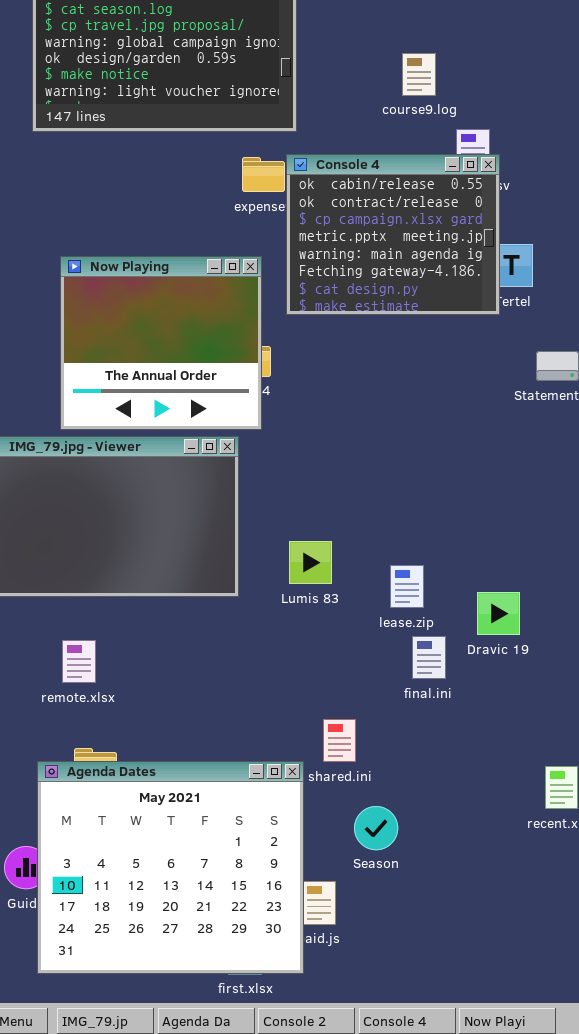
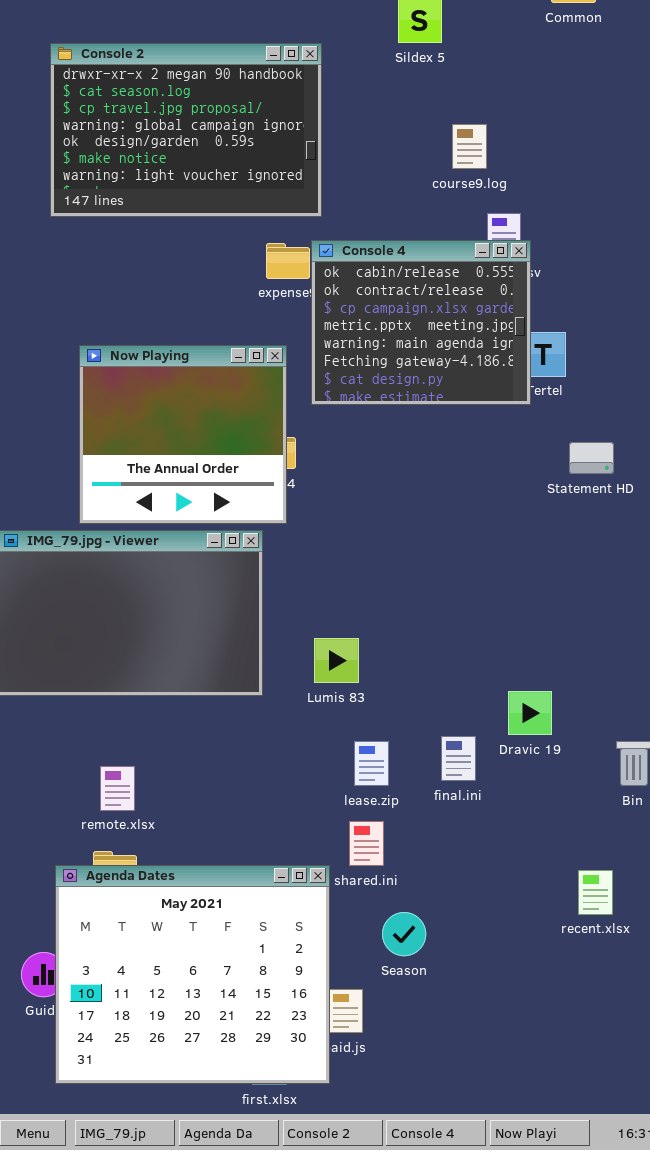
course9.log: [402,53,436,96] -> [452,124,487,169], moved
lease.zip: [390,565,424,608] -> [354,741,389,786], moved
remote.xlsx: [62,640,96,683] -> [100,766,135,811], moved

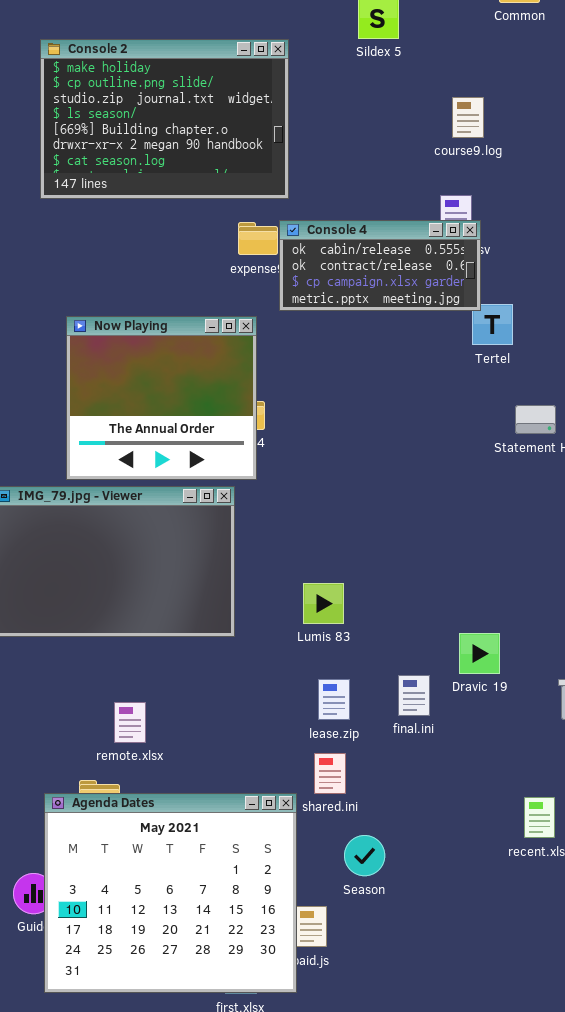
Console 2: [50,43,322,217] -> [40,39,289,199], scrolled up 5 rows
course9.log: [452,124,487,169] -> [452,97,484,138], moved
Console 4: [311,240,531,405] -> [279,220,481,311], resized
Lumis 83: [314,638,359,683] -> [303,583,344,624], moved
remote.xlsx: [100,766,135,811] -> [114,702,146,743], moved

